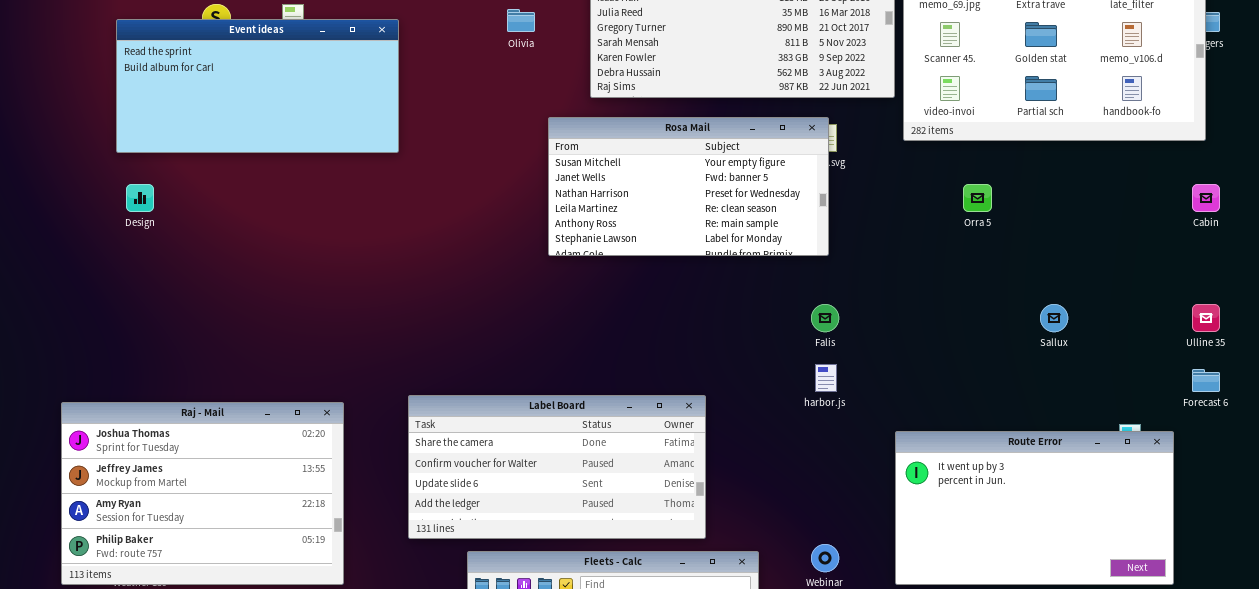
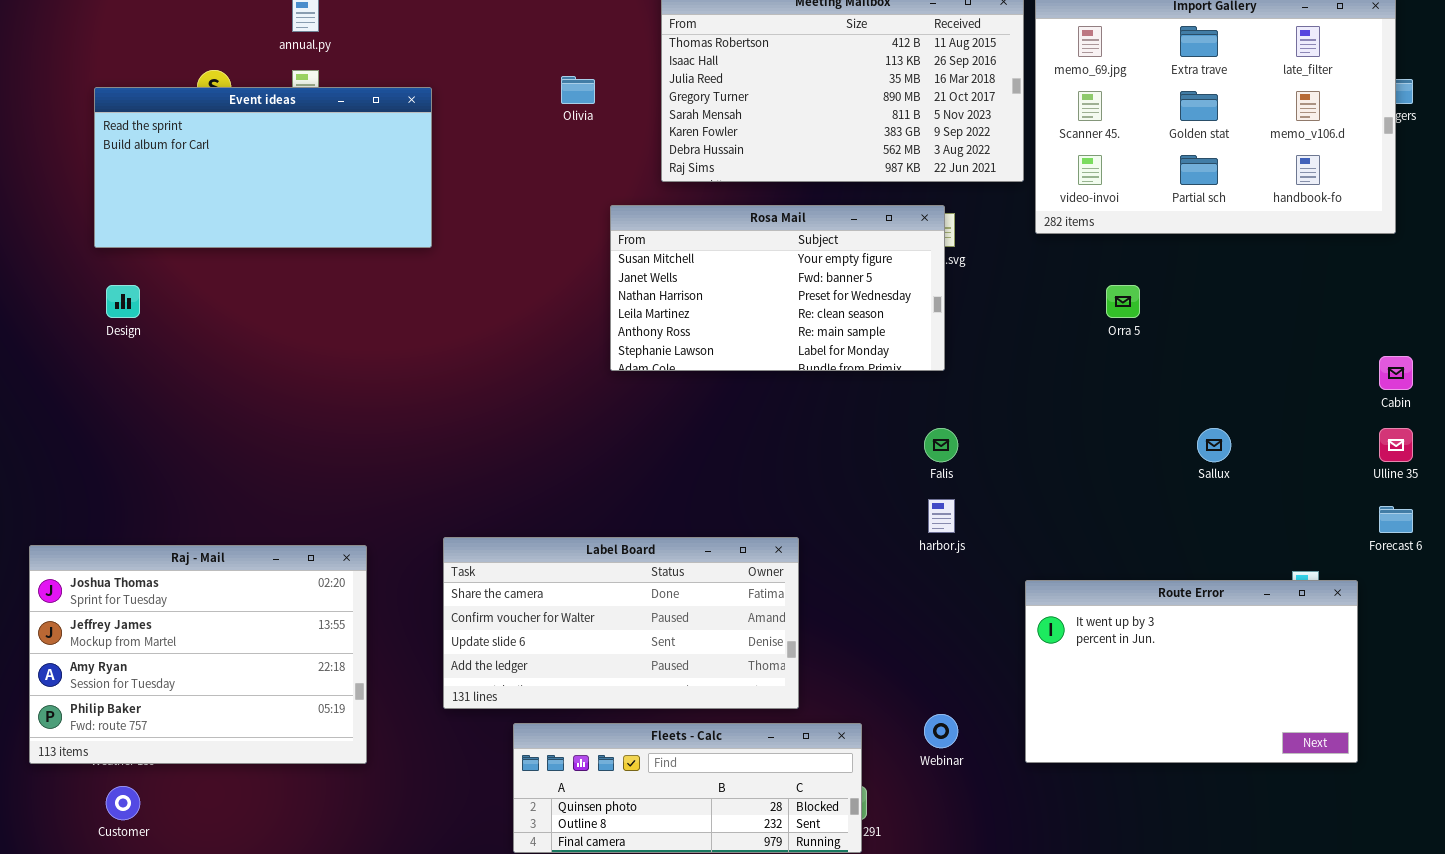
Cabin: [1192,184,1220,212] -> [1379,356,1413,390], moved

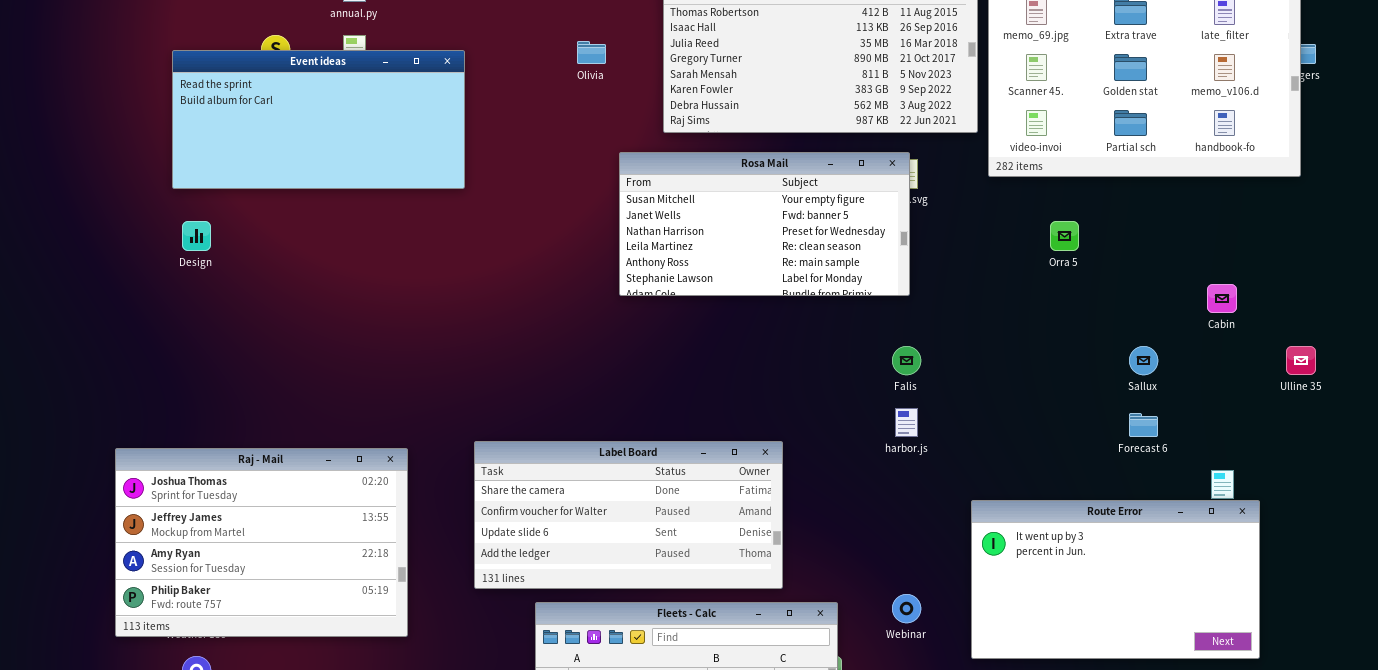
Cabin: [1379,356,1413,390] -> [1207,284,1237,313], moved
Forecast 6: [1379,506,1413,533] -> [1129,413,1158,437], moved
Route Error: [1025,580,1358,763] -> [971,500,1260,659], moved

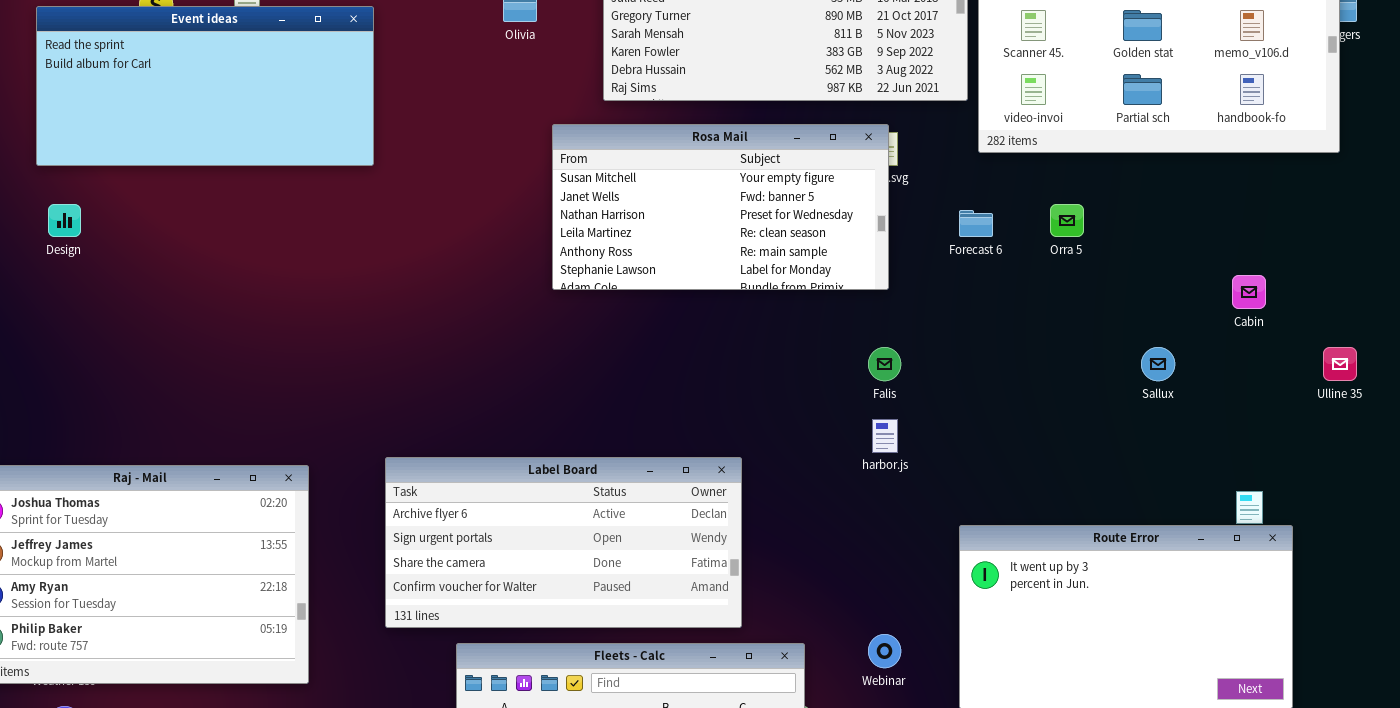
Forecast 6: [1129,413,1158,437] -> [959,210,993,237], moved
Label Board: [474,441,783,589] -> [385,457,742,628], scrolled up 2 rows

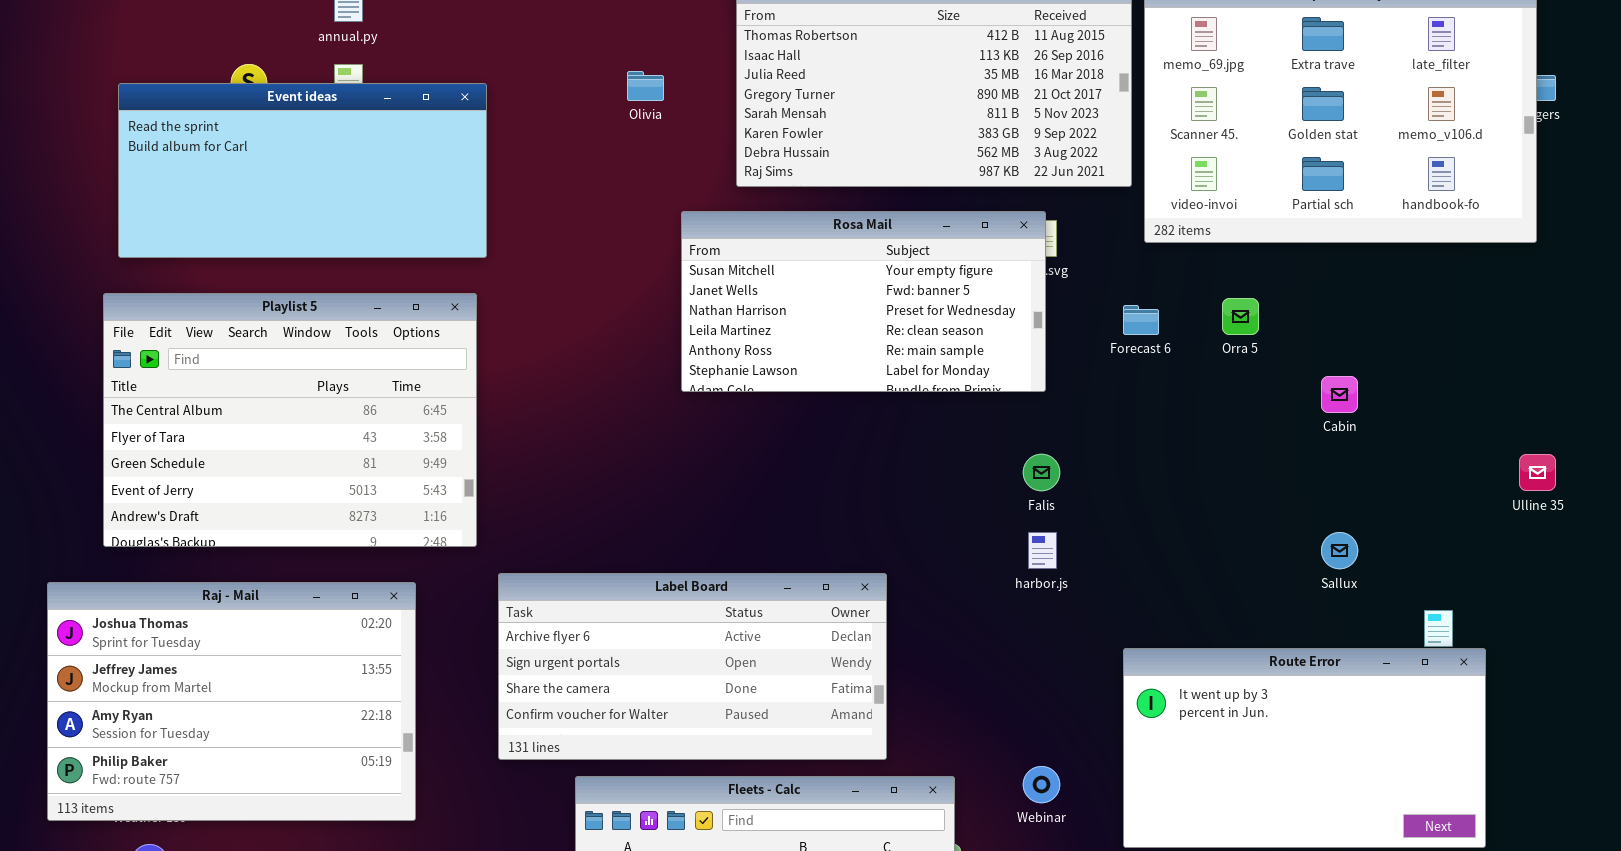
Playlist 5: none -> [103,293,477,547], opened
Cabin: [1232,275,1266,309] -> [1321,376,1358,413], moved
Sallux: [1141,347,1175,381] -> [1321,532,1358,569], moved

